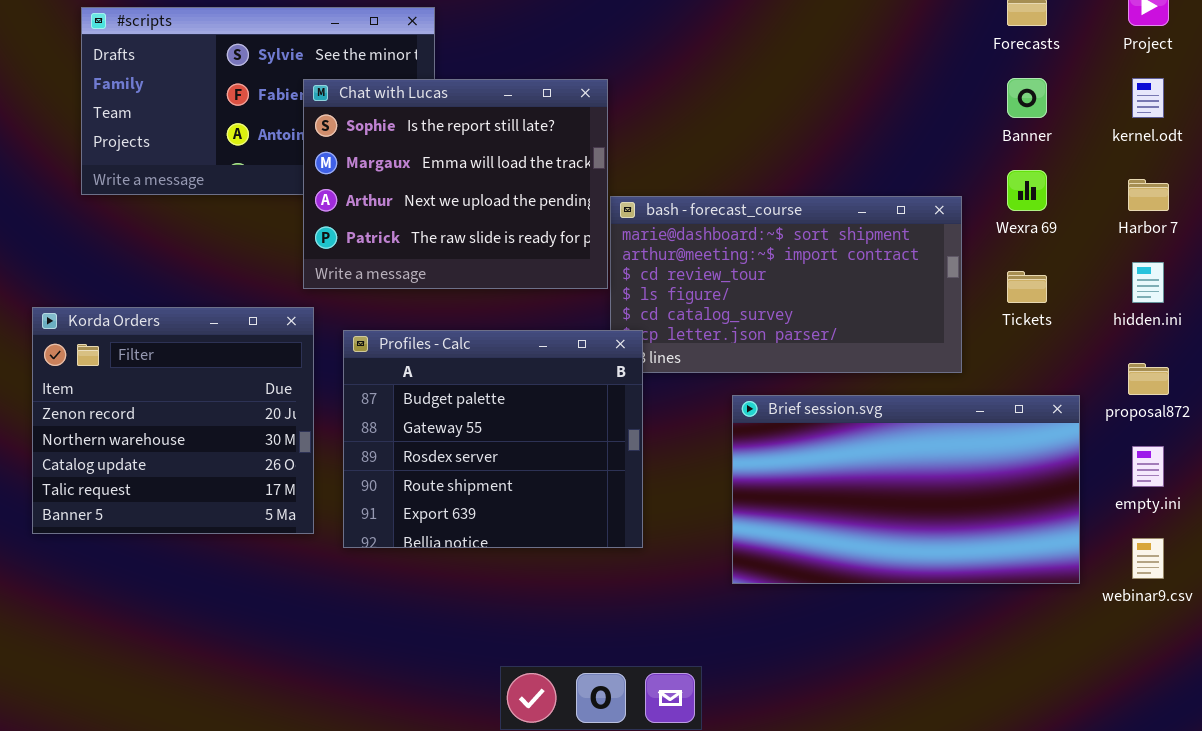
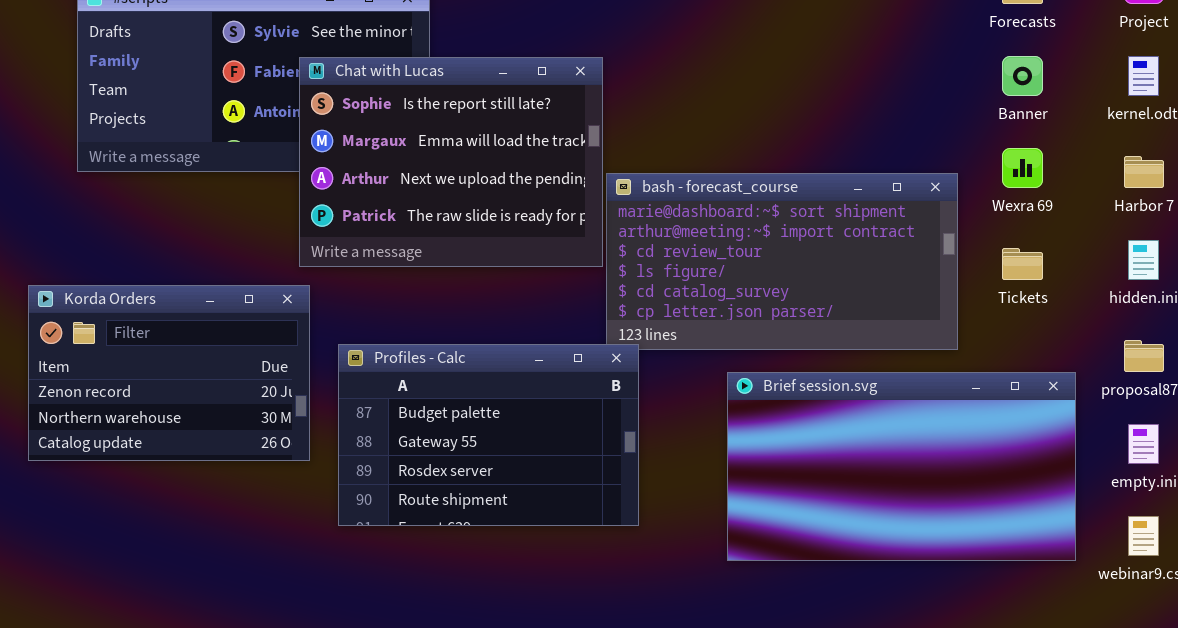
Korda Orders: [32,307,314,534] -> [28,285,310,461], resized
Profiles - Calc: [343,330,643,548] -> [338,344,639,526], resized

